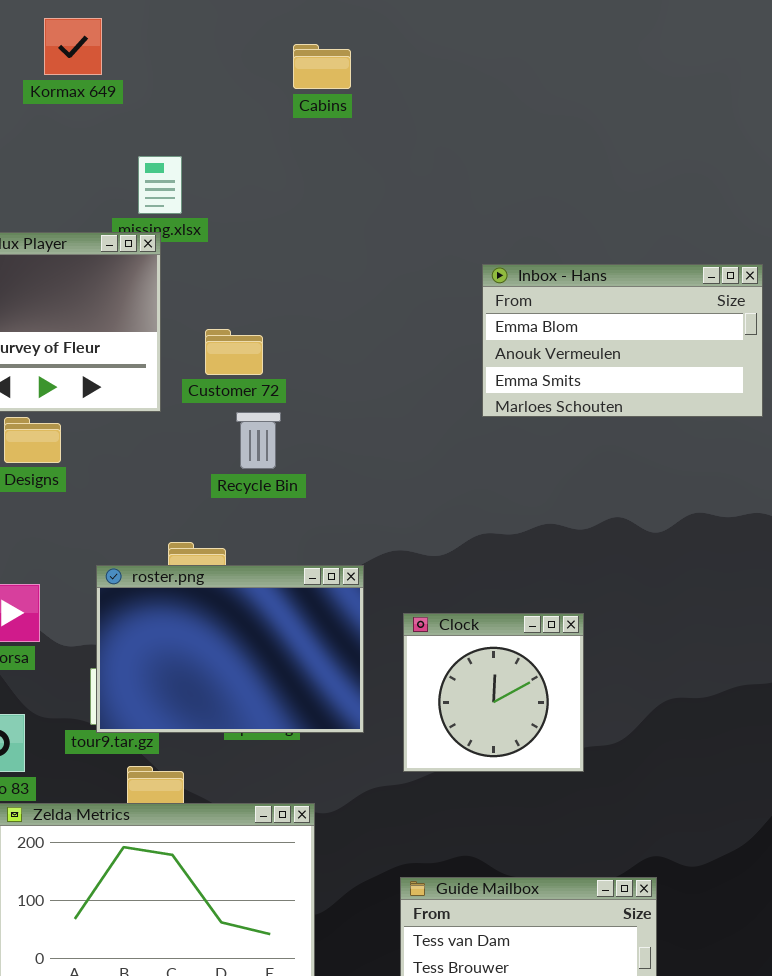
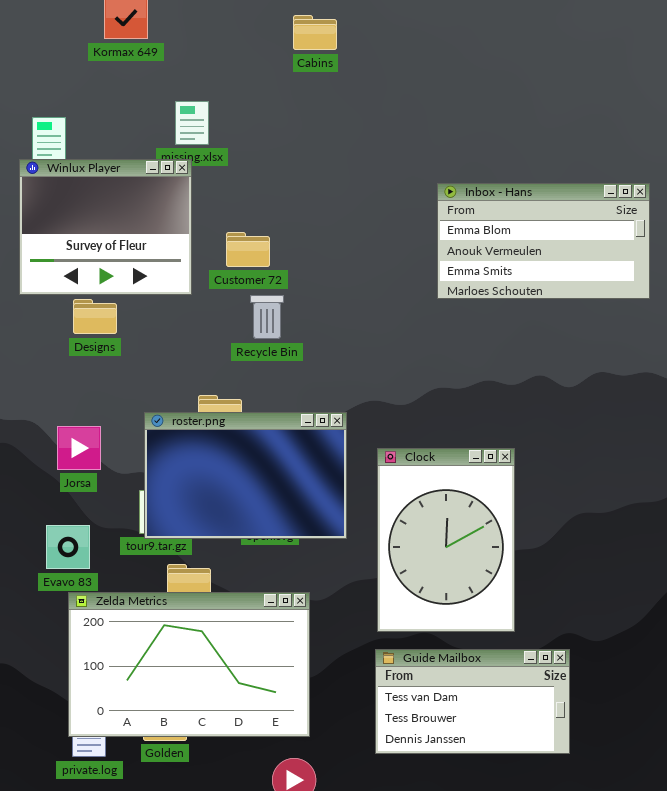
Clock: [403,613,584,772] -> [377,448,515,632], resized

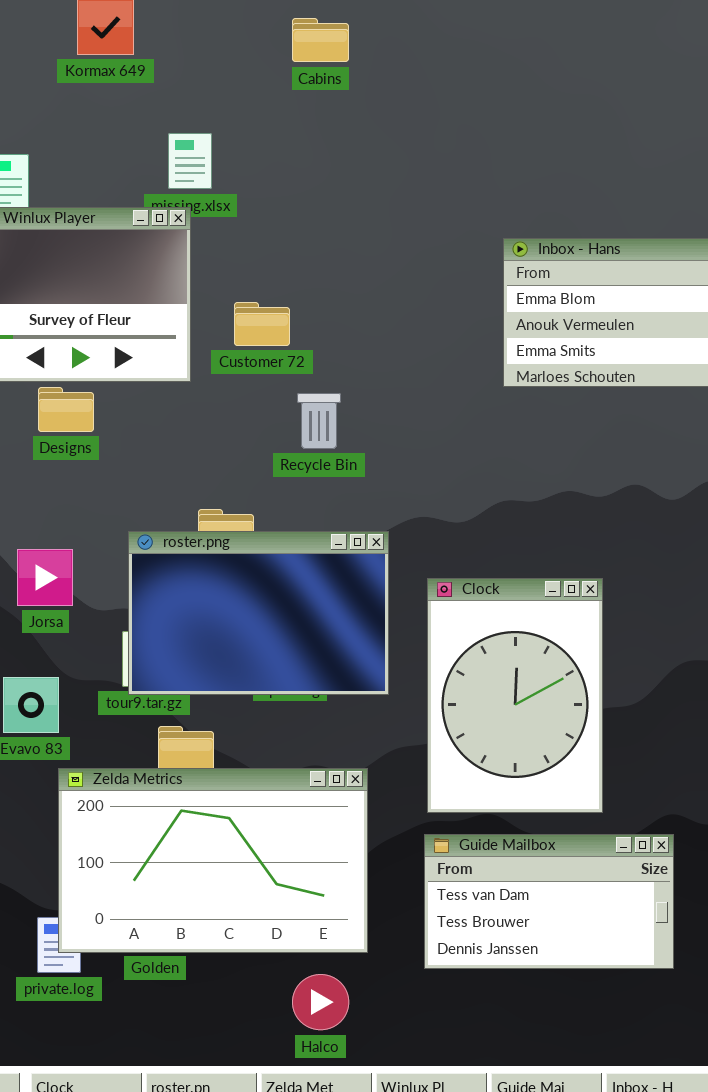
Cabins: [293,15,337,50] -> [292,18,349,62], moved
Recycle Bin: [250,295,284,339] -> [297,393,341,449], moved
Zelda Metrics: [68,592,310,737] -> [58,768,368,953], moved

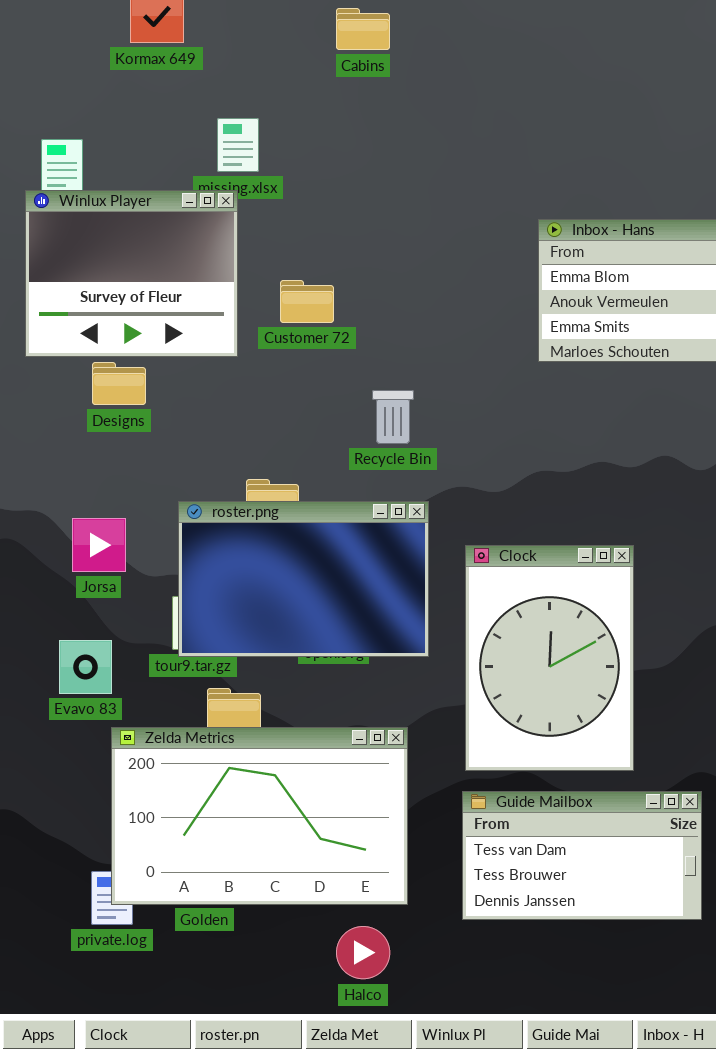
Recycle Bin: [297,393,341,449] -> [372,390,414,444], moved

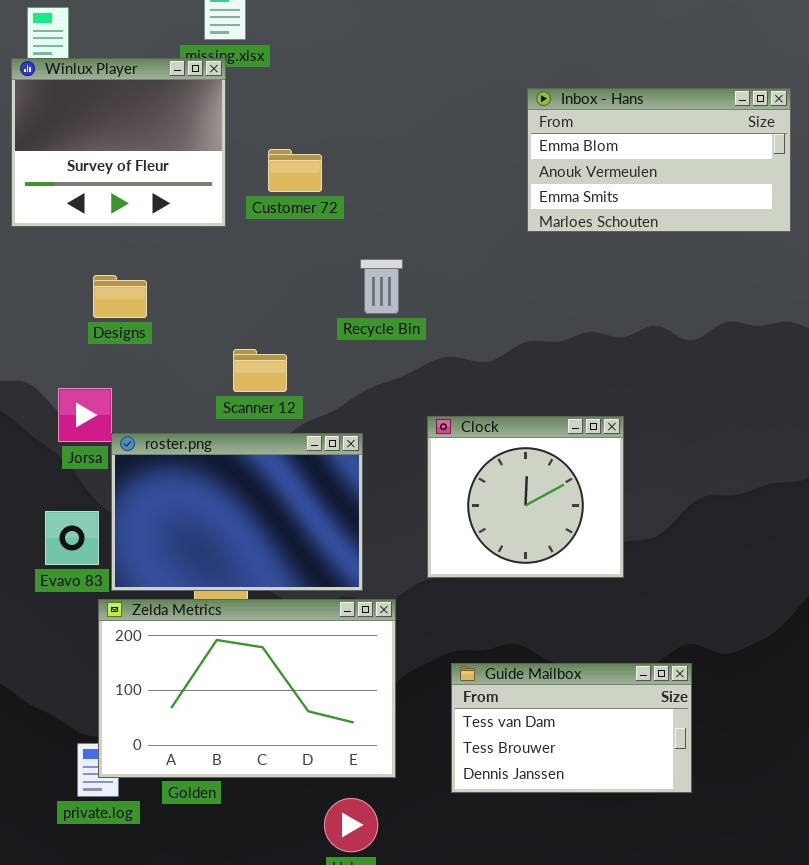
Designs: [92,362,146,405] -> [93,275,147,318], moved
roster.png: [178,501,429,657] -> [111,433,363,591], moved
Clock: [465,545,634,771] -> [427,416,624,578], resized

